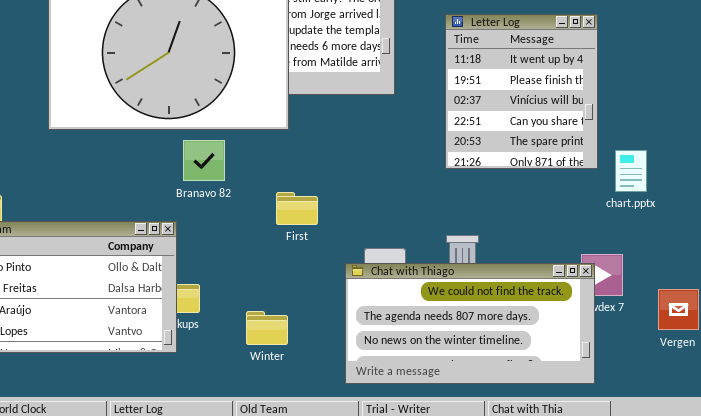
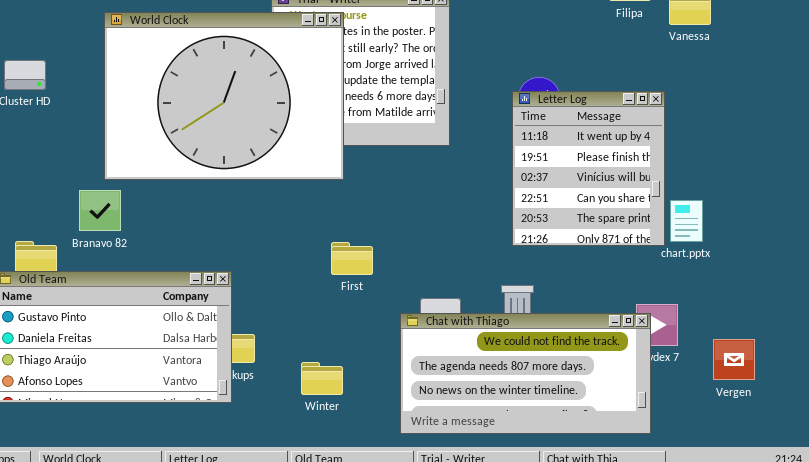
Letter Log: [445,14,598,169] -> [512,91,665,246], moved
Branavo 82: [183,140,225,181] -> [79,190,121,231], moved

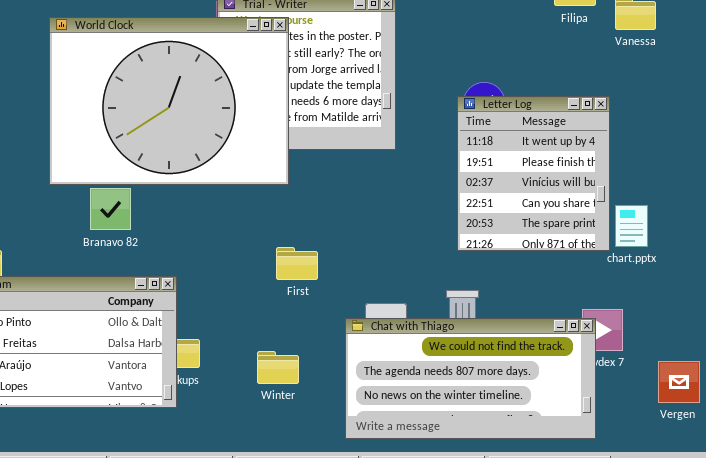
Branavo 82: [79,190,121,231] -> [90,188,131,230], moved
Vergen: [713,339,755,380] -> [658,361,700,403], moved
Winter: [301,362,343,395] -> [257,351,299,384], moved

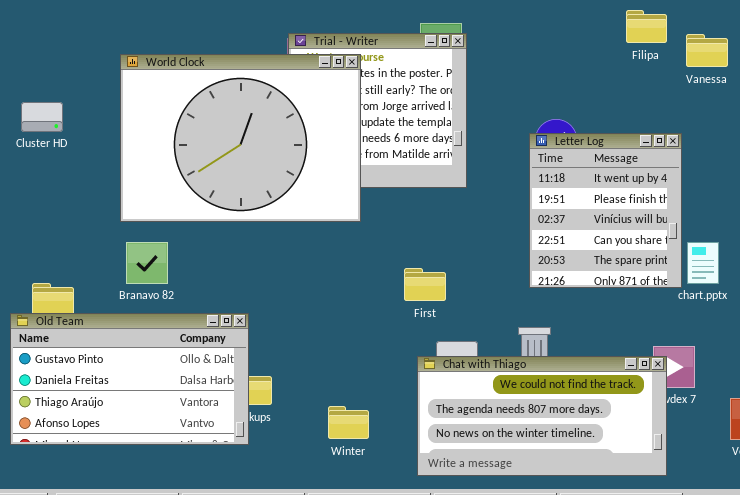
Branavo 82: [90,188,131,230] -> [126,242,168,284], moved
First: [276,247,318,280] -> [404,268,446,301], moved
Winter: [257,351,299,384] -> [328,406,369,439], moved

